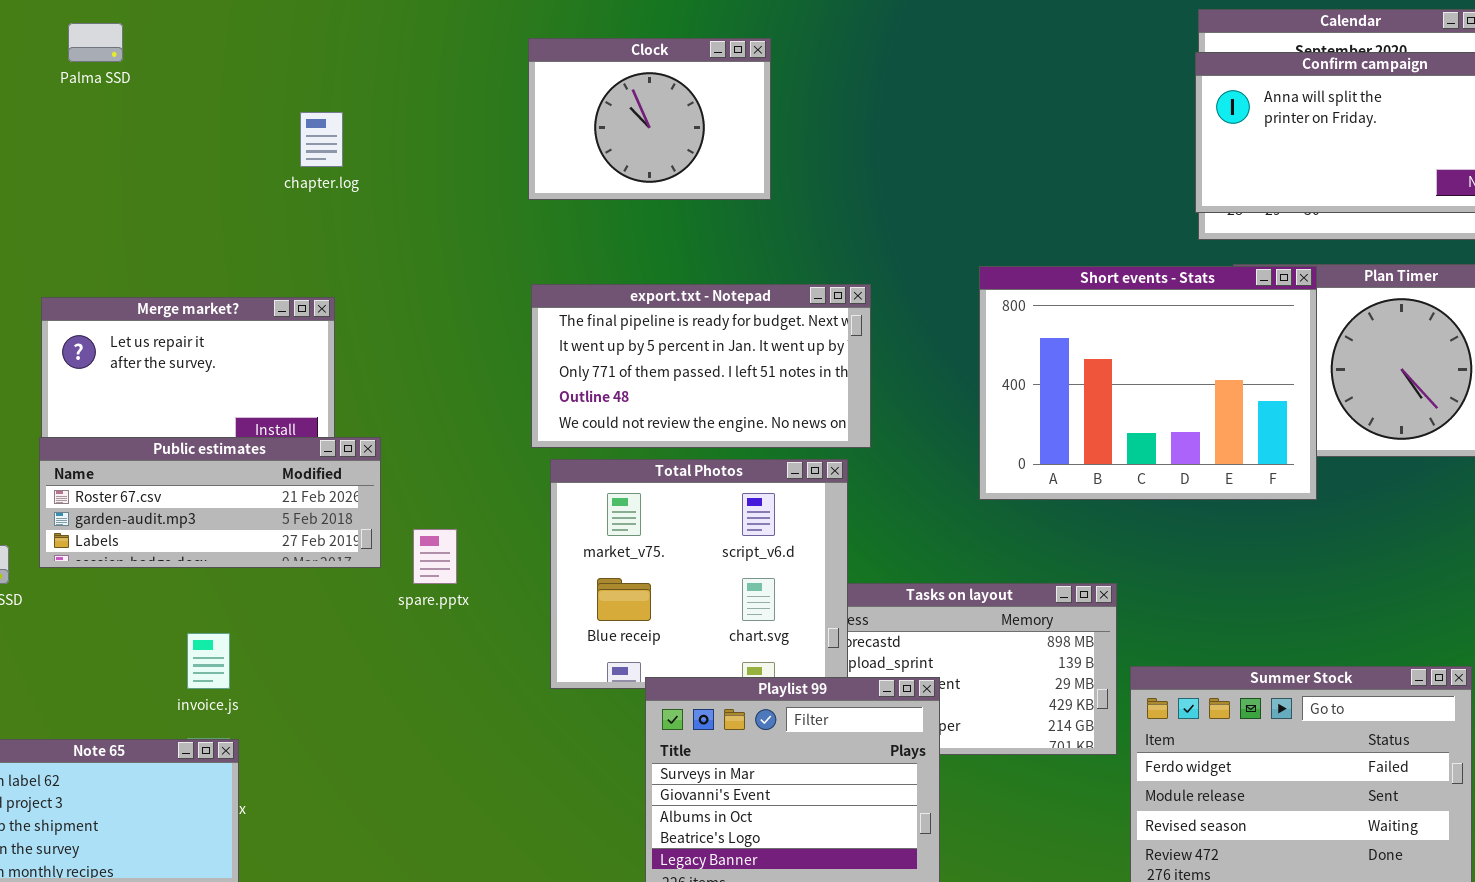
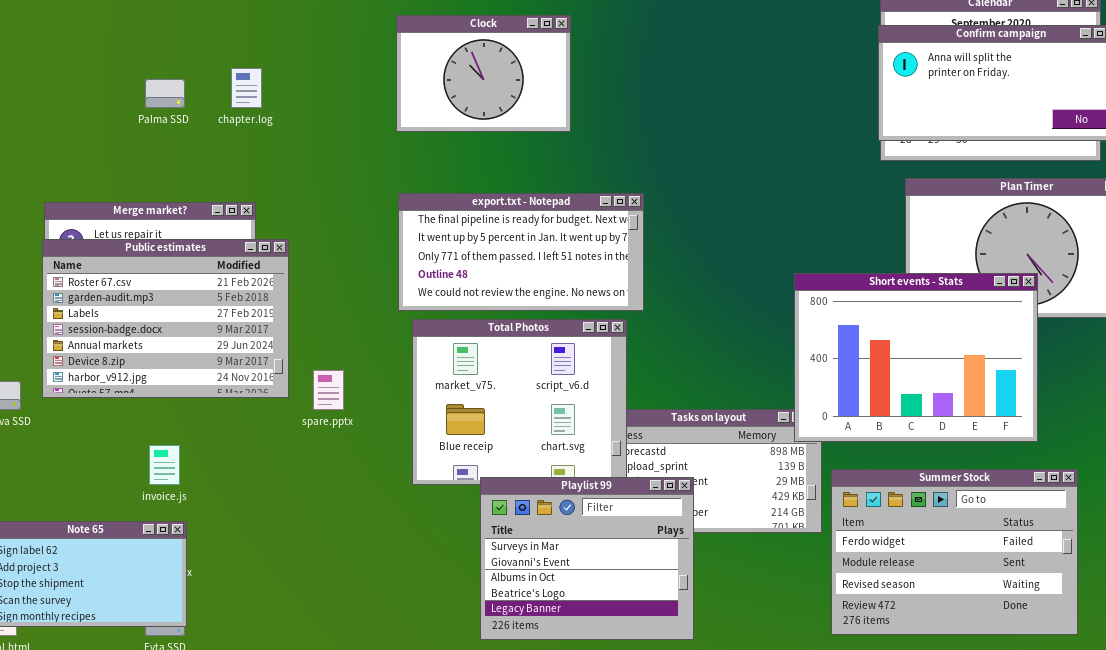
Palma SSD: [68,23,123,62] -> [145,79,185,108], moved
Short events - Stats: [979,266,1317,500] -> [794,273,1038,442], moved
Public estimates: [39,437,381,568] -> [42,239,289,398], resized

